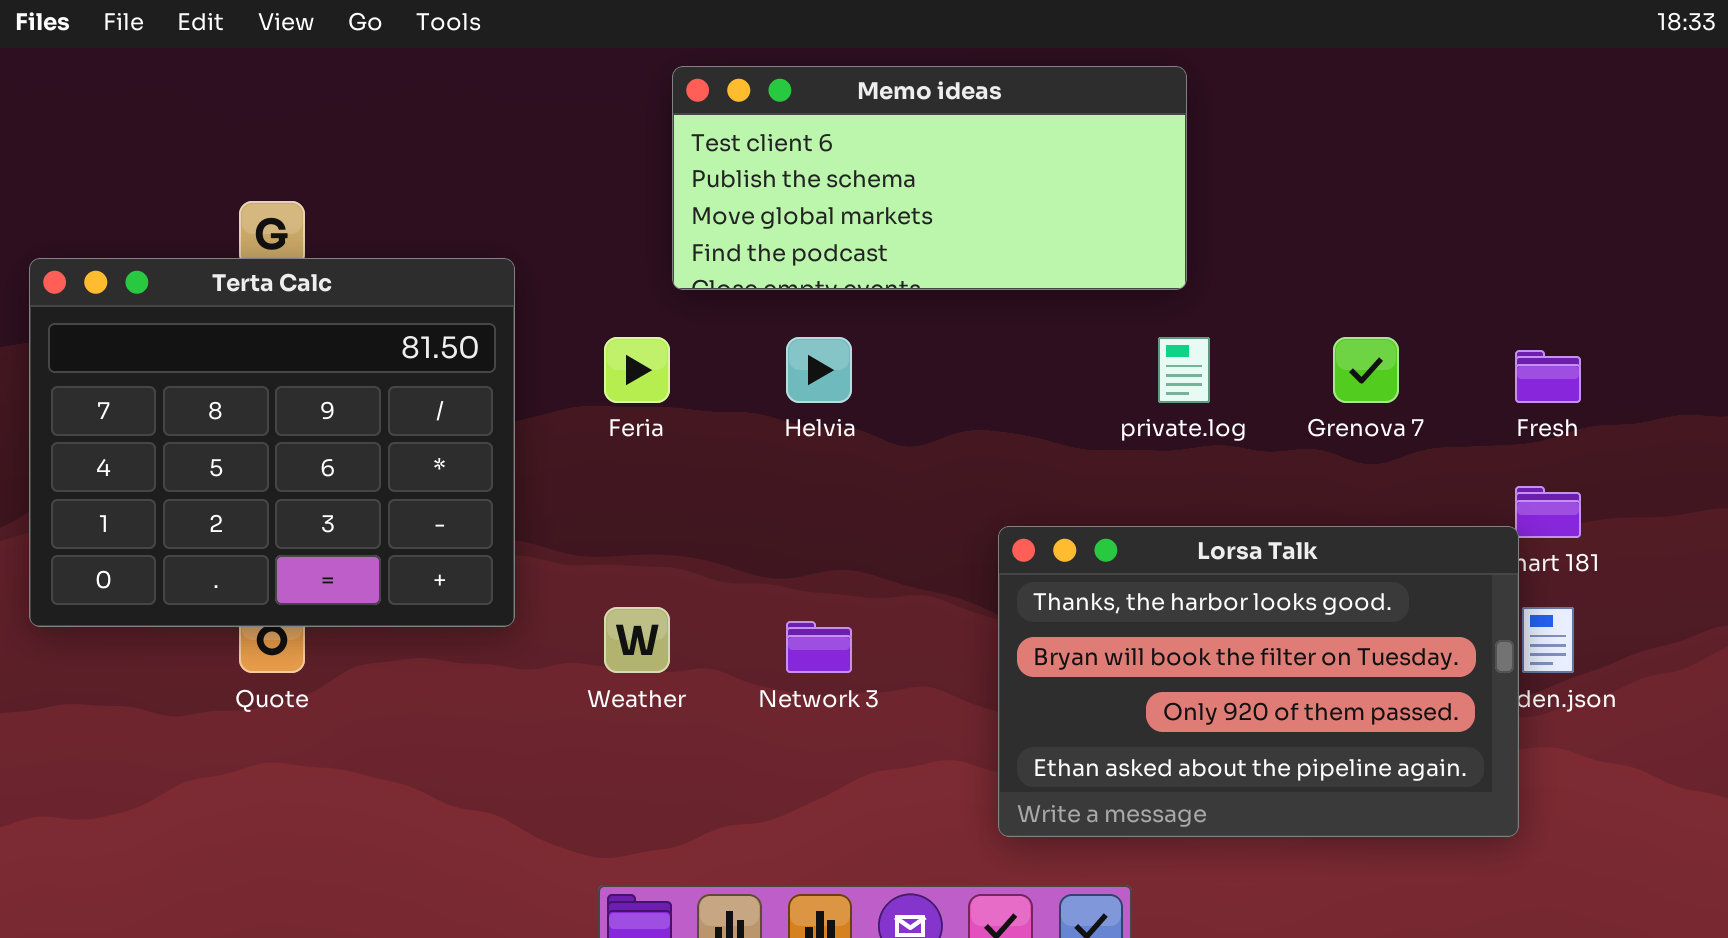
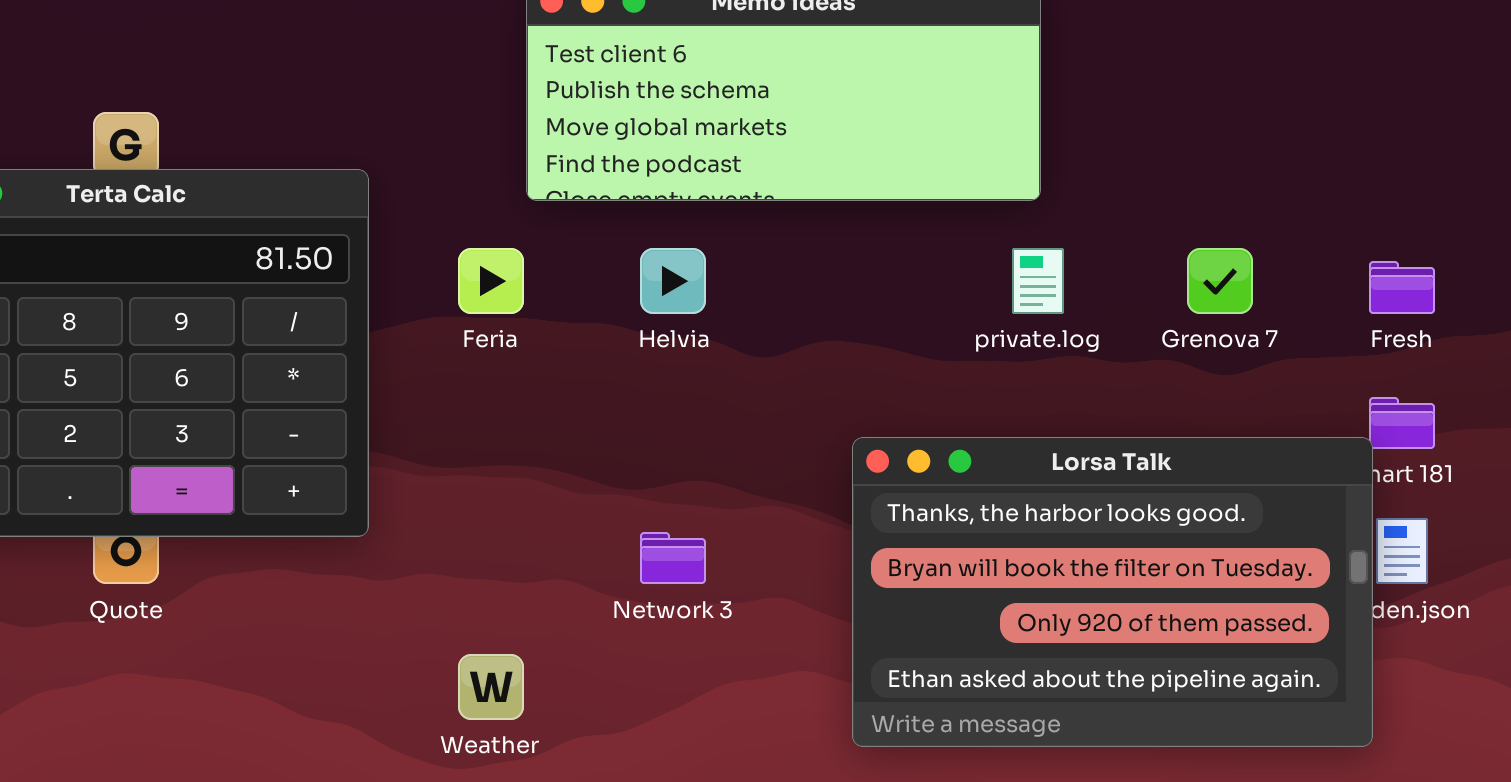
Weather: [604,607,670,673] -> [458,654,524,720], moved

